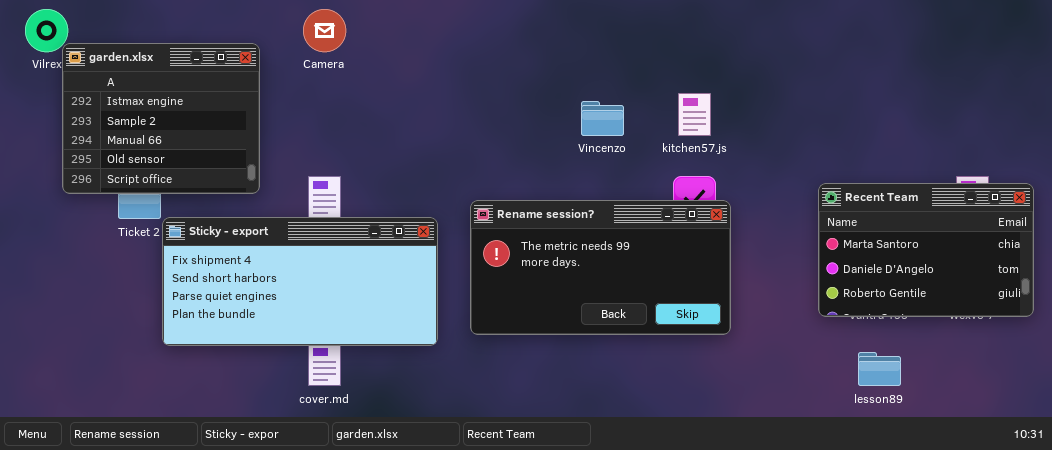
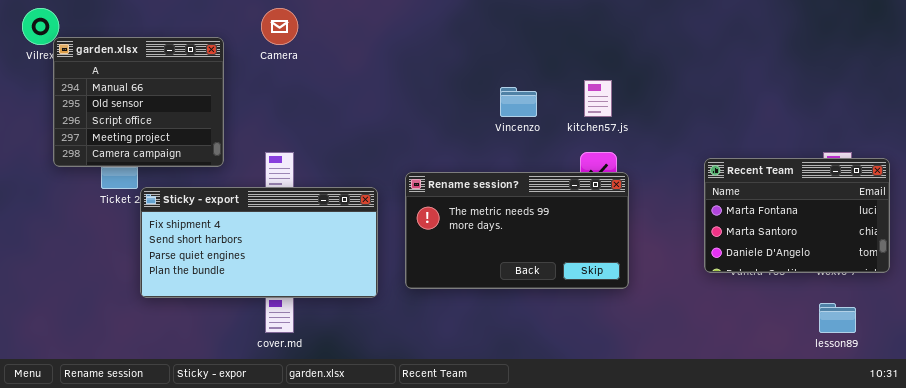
garden.xlsx: [62,43,260,194] -> [53,37,224,167], scrolled down 2 rows
Recent Team: [818,183,1034,317] -> [704,158,890,273], scrolled up 1 row
lesson89: [858,352,901,386] -> [819,303,856,333], moved

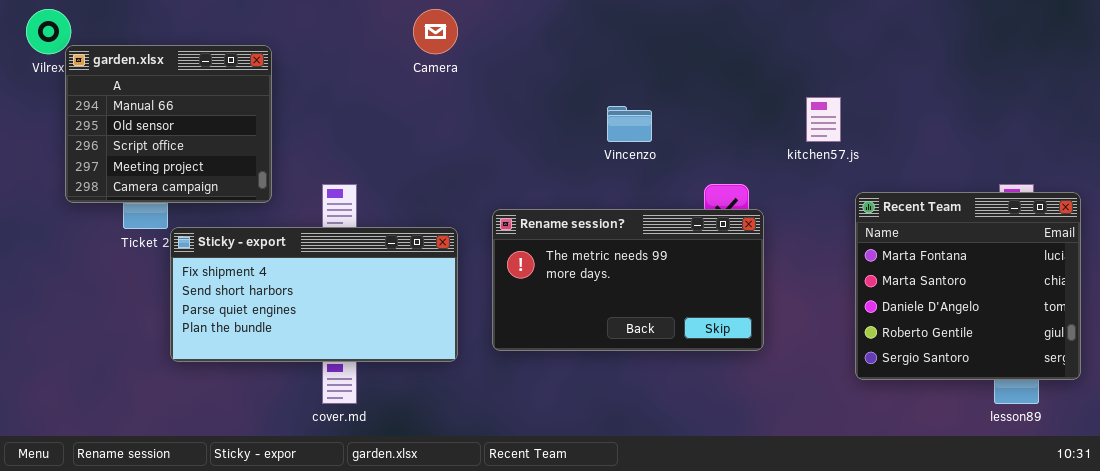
Camera: [261,8,298,45] -> [413,9,458,54], moved
kitchen57.js: [584,80,612,117] -> [806,97,841,142], moved
Recent Team: [704,158,890,273] -> [855,192,1081,380], resized

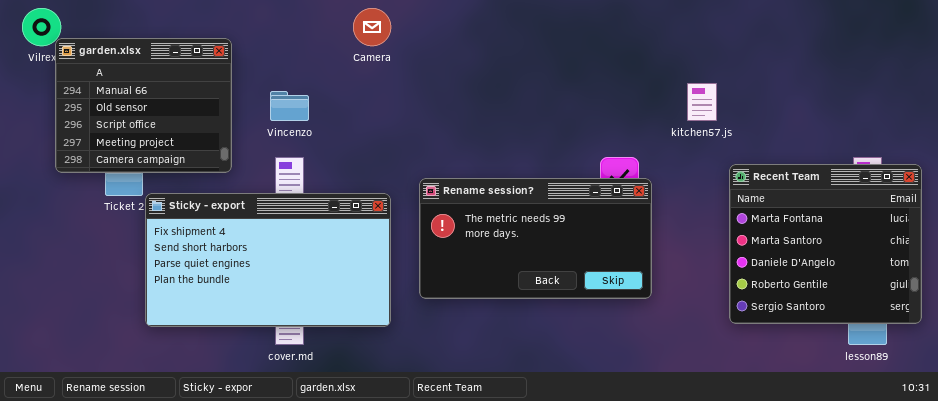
Vincenzo: [607,106,652,142] -> [270,91,309,121], moved
Sticky - export: [170,227,458,362] -> [145,193,391,327], resized

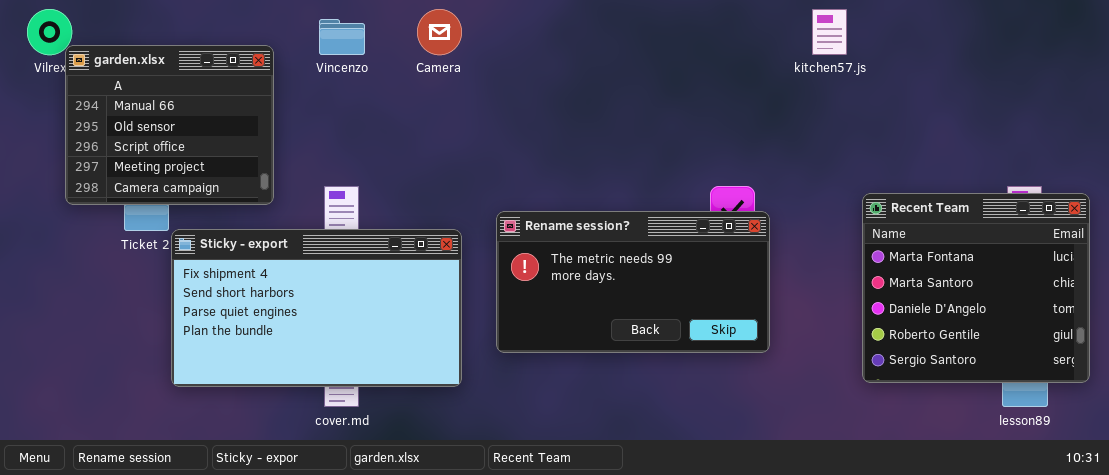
kitchen57.js: [687,83,717,121] -> [812,9,847,55], moved
Vincenzo: [270,91,309,121] -> [319,19,365,55], moved

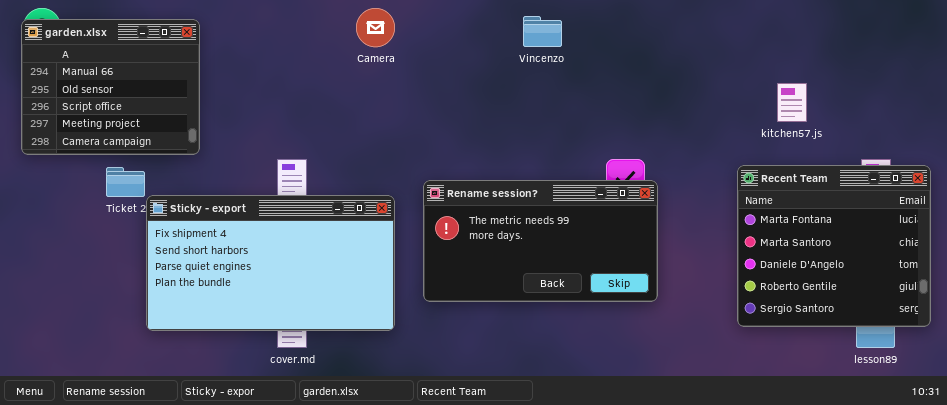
kitchen57.js: [812,9,847,55] -> [777,83,807,122], moved
Vincenzo: [319,19,365,55] -> [523,16,562,47], moved
garden.xlsx: [65,45,274,205] -> [21,19,200,155], moved

